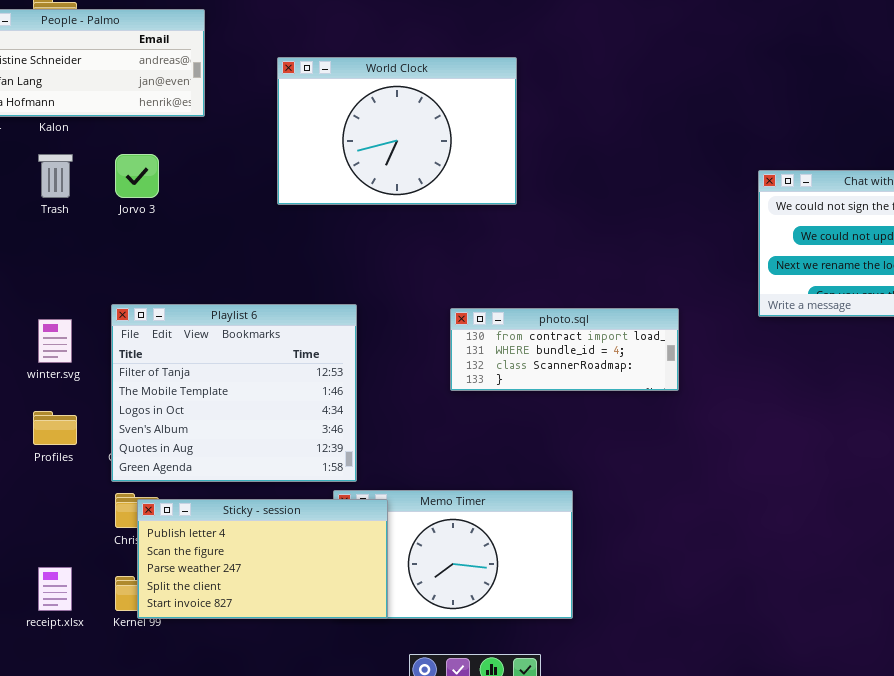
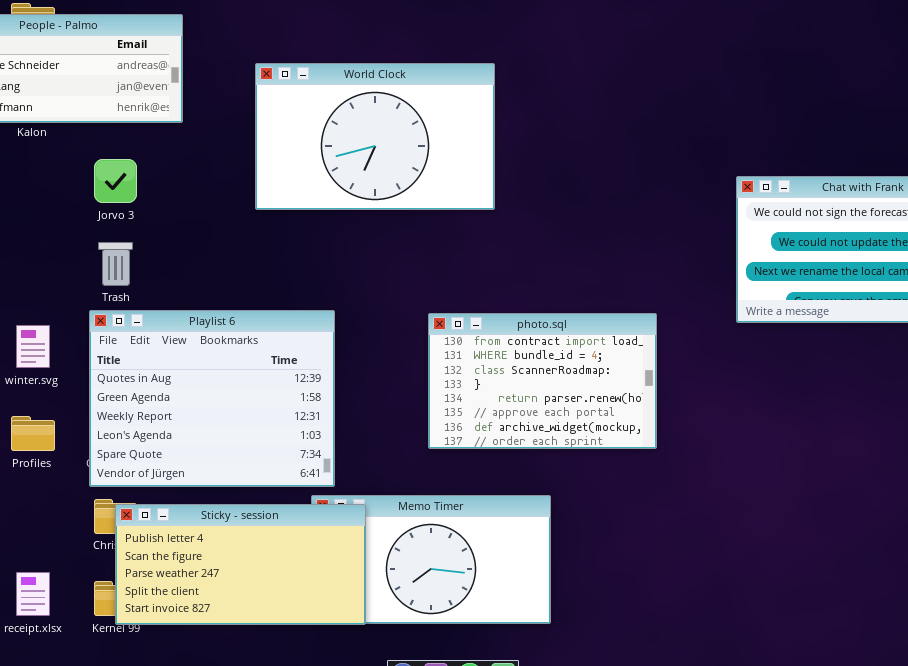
Trash: [38,154,73,198] -> [98,242,133,286], moved
Playlist 6: [111,304,357,482] -> [89,310,335,487], scrolled down 4 rows
photo.sql: [450,308,679,391] -> [428,313,657,449], resized

